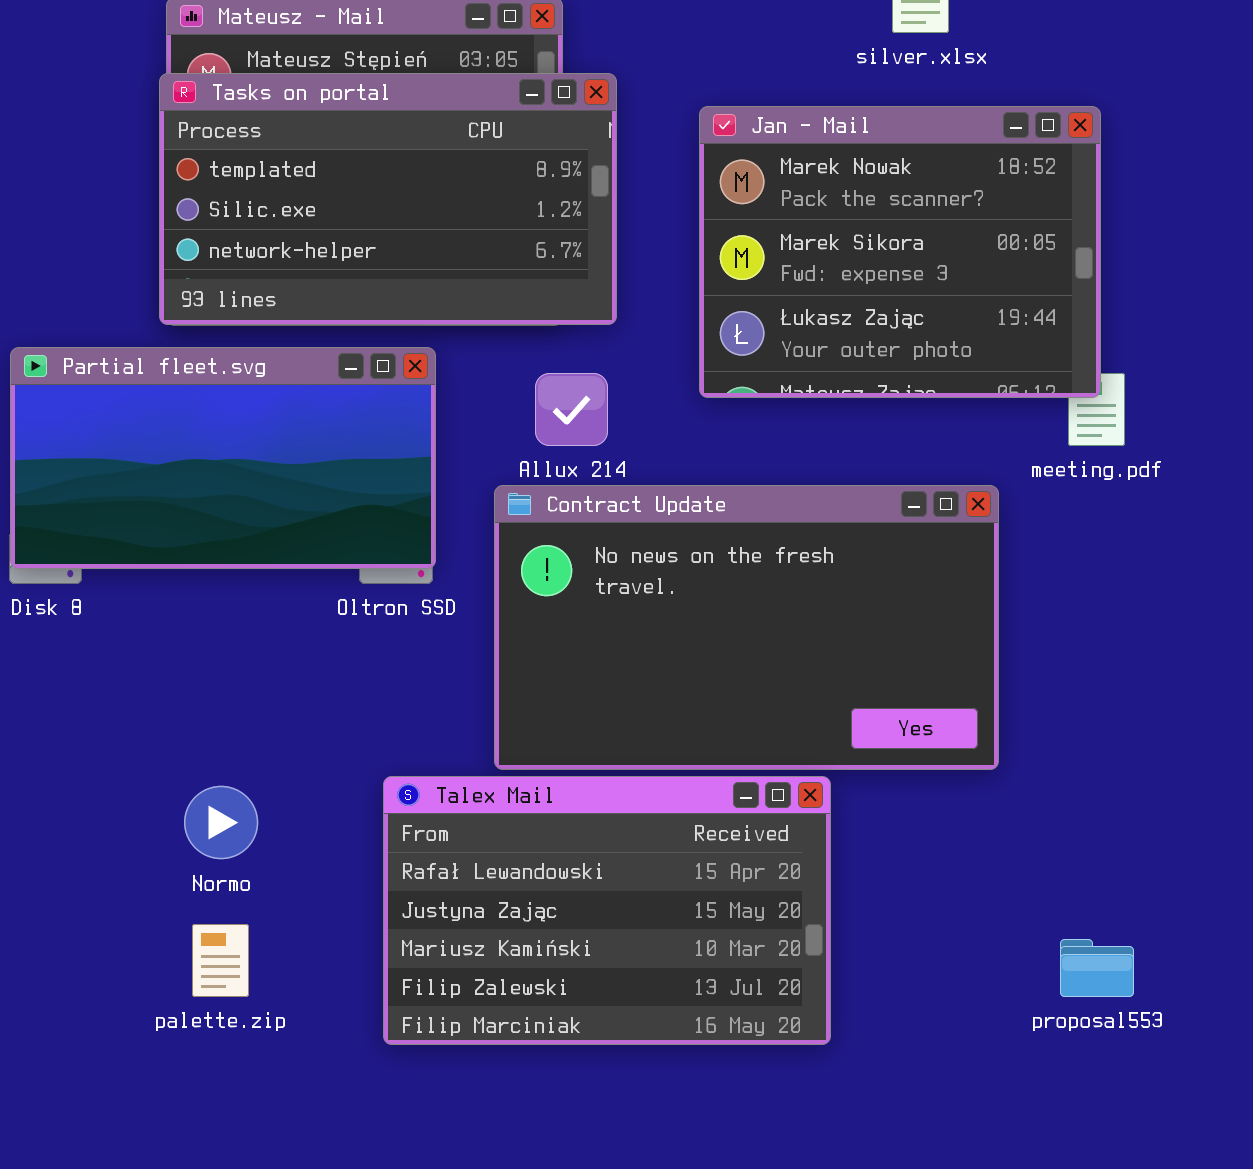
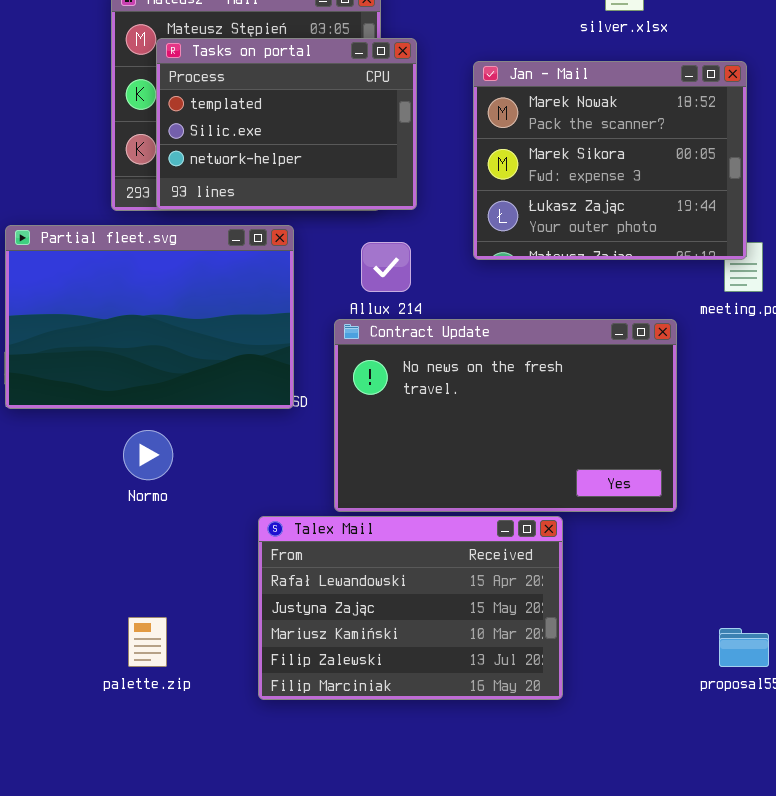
Tasks on portal: [159,73,617,325] -> [156,38,417,210], resized
Partial fleet.svg: [10,347,436,569] -> [5,225,294,409], resized
Normo: [184,786,258,859] -> [123,430,173,480], moved

